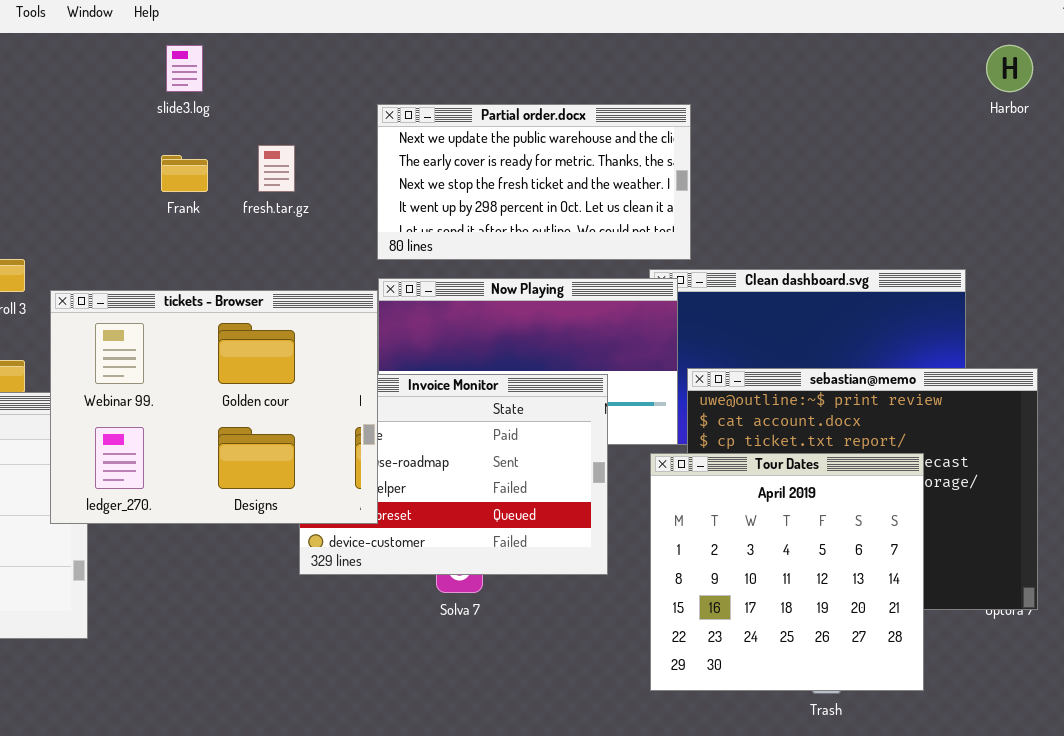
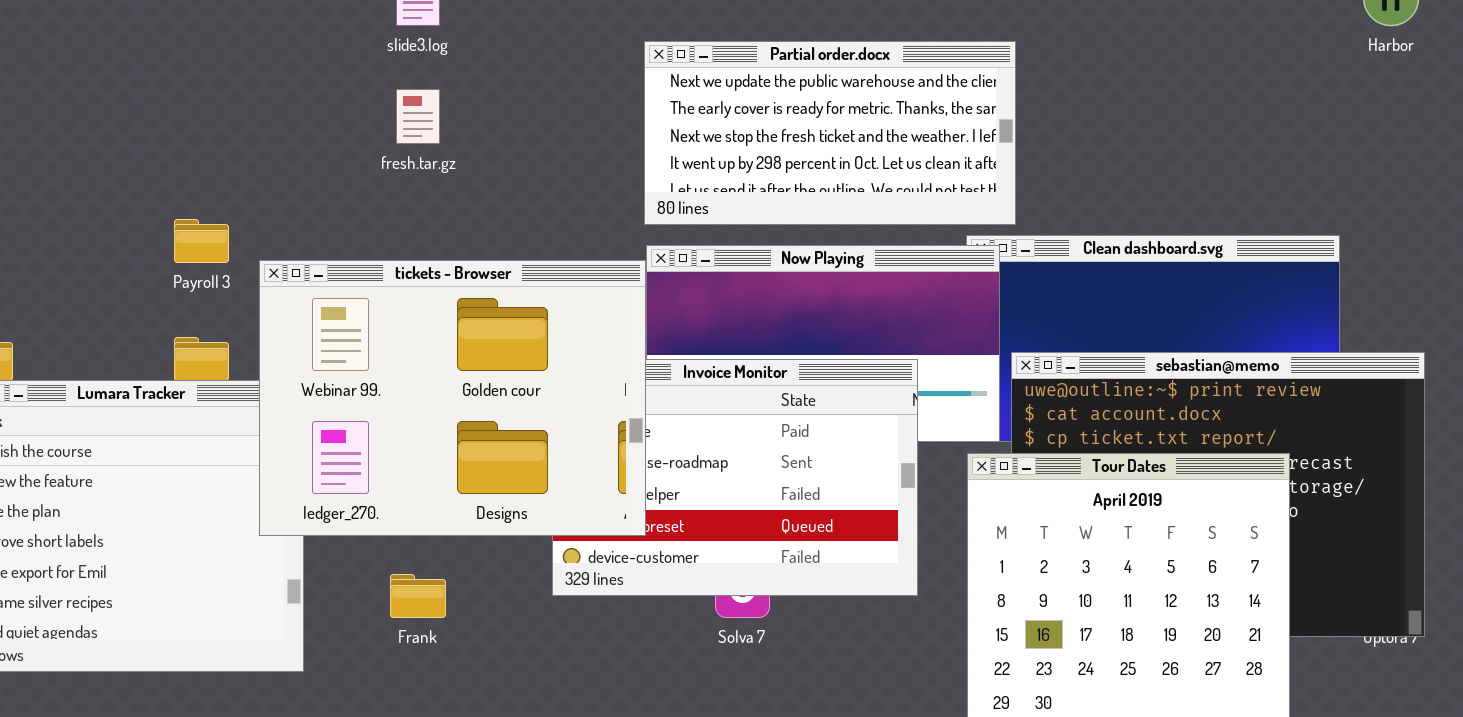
fresh.tar.gz: [258,145,295,192] -> [396,89,440,144], moved
Frank: [161,155,208,192] -> [390,574,446,618], moved

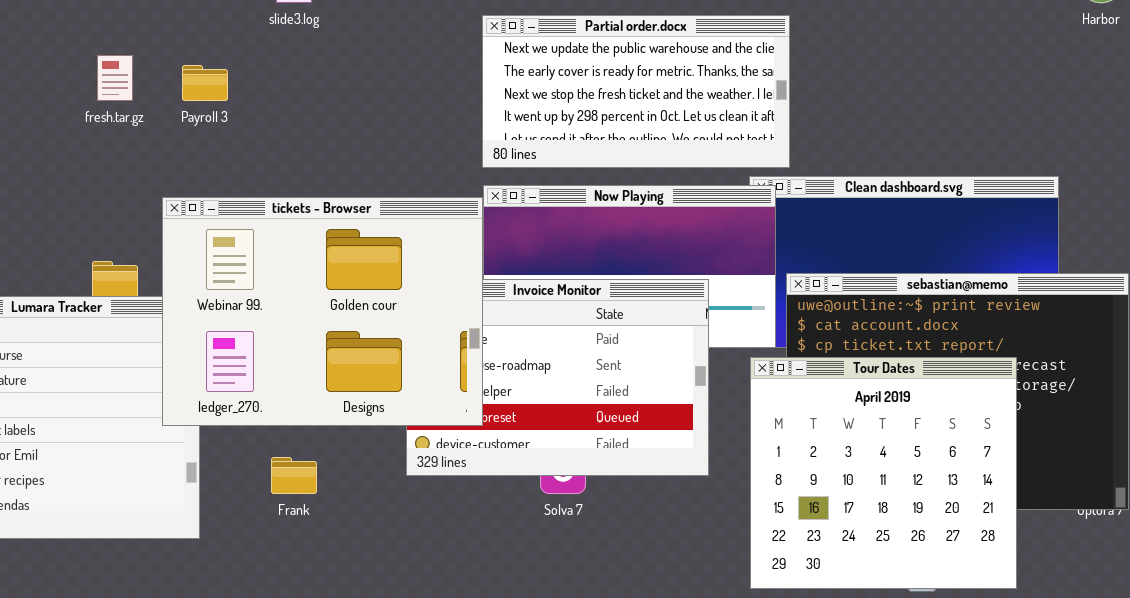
fresh.tar.gz: [396,89,440,144] -> [97,55,133,101], moved
Payroll 3: [174,219,229,263] -> [182,65,228,101], moved

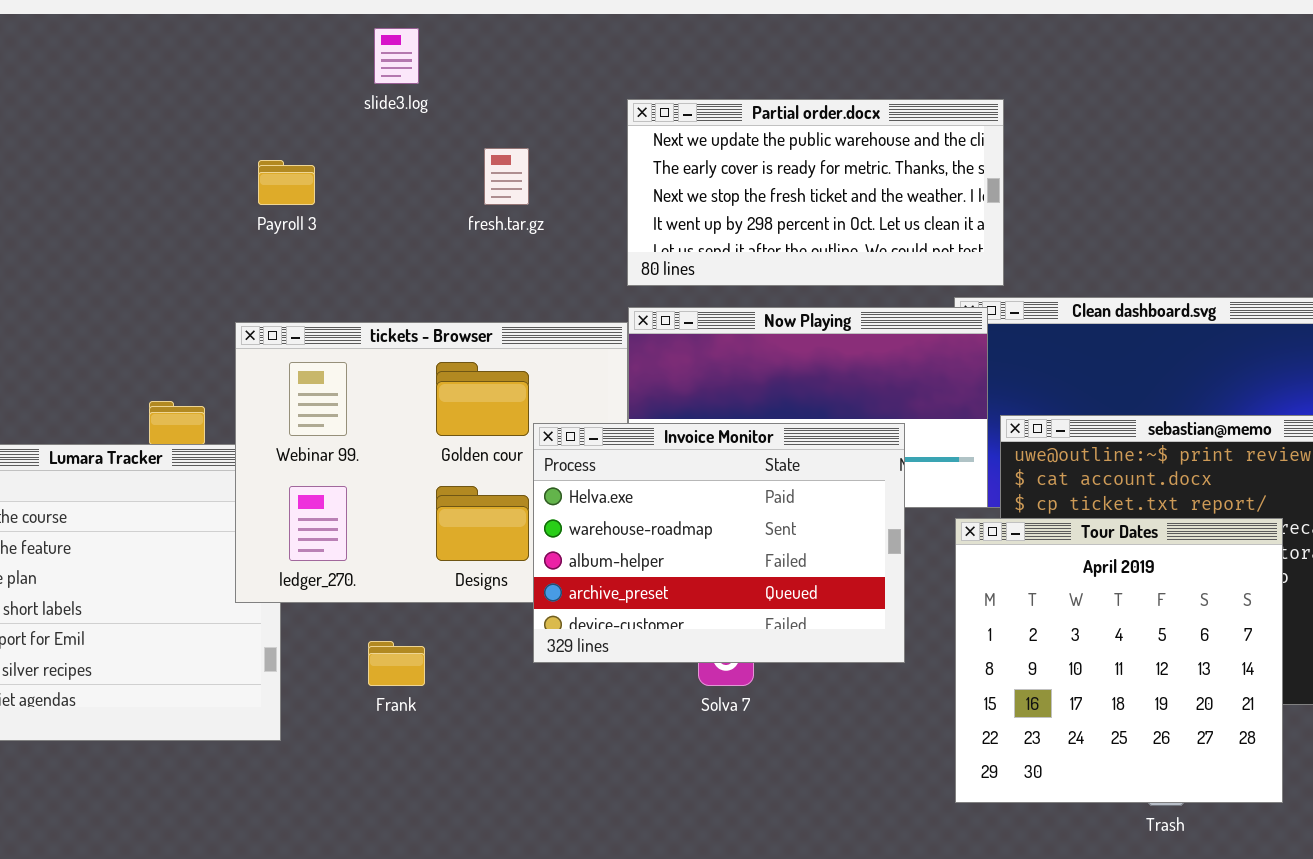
fresh.tar.gz: [97,55,133,101] -> [484,148,529,205], moved
Invoice Monitor: [406,279,709,476] -> [533,423,905,663], raised

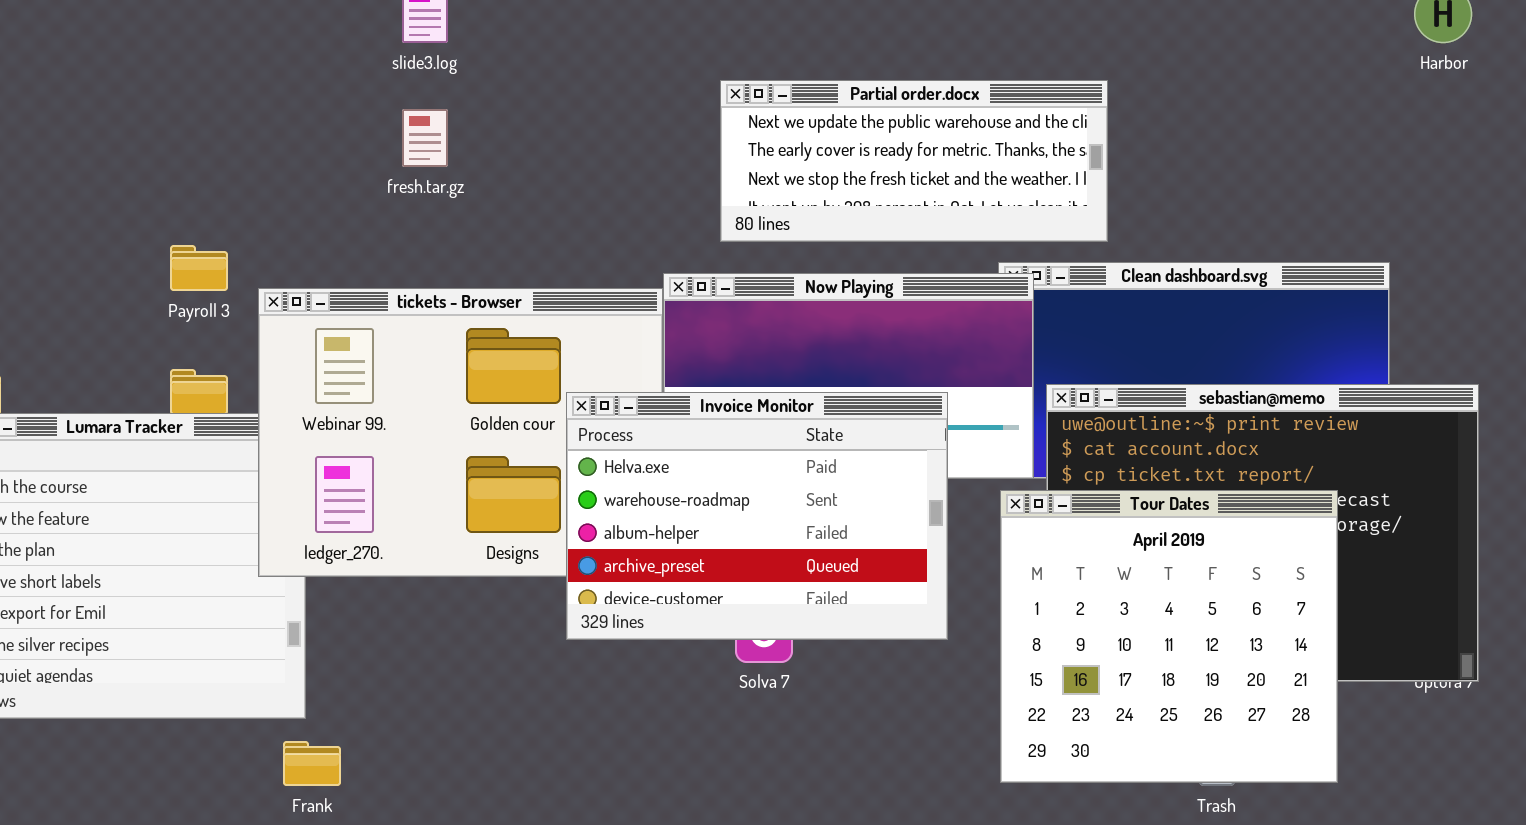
Partial order.docx: [627,99,1004,286] -> [720,80,1108,242], moved, resized
fresh.tar.gz: [484,148,529,205] -> [402,109,448,167], moved
Payroll 3: [258,160,315,205] -> [170,245,228,291], moved
Frank: [368,641,425,686] -> [283,741,341,786], moved

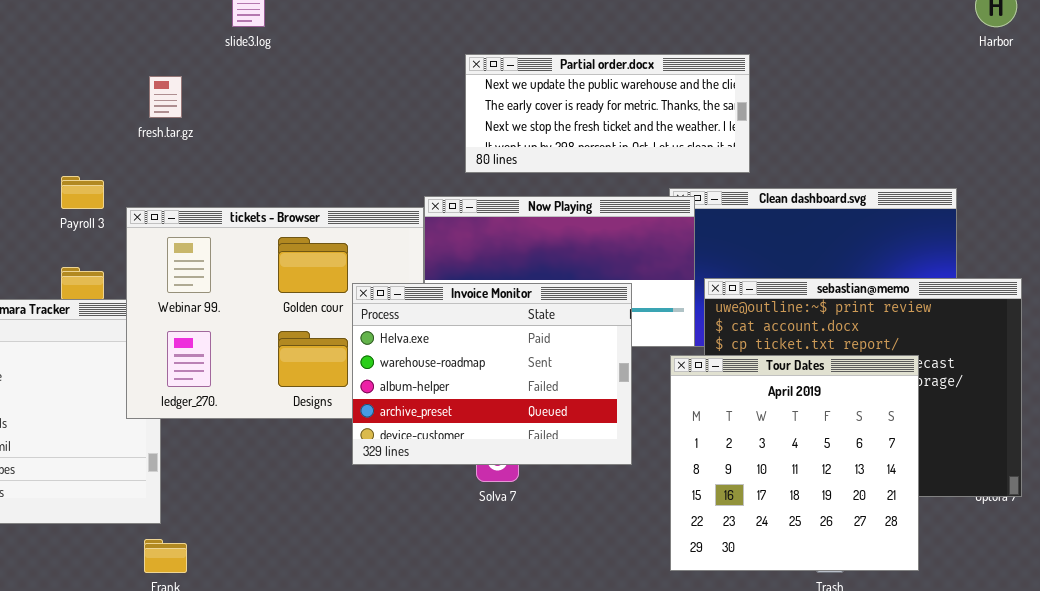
fresh.tar.gz: [402,109,448,167] -> [149,76,182,118], moved

